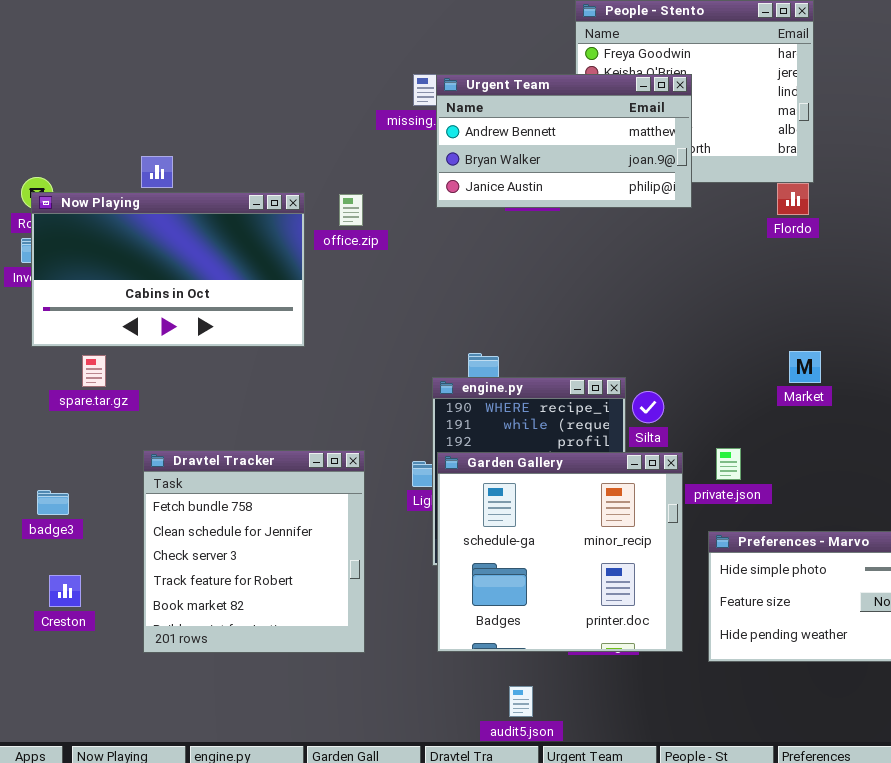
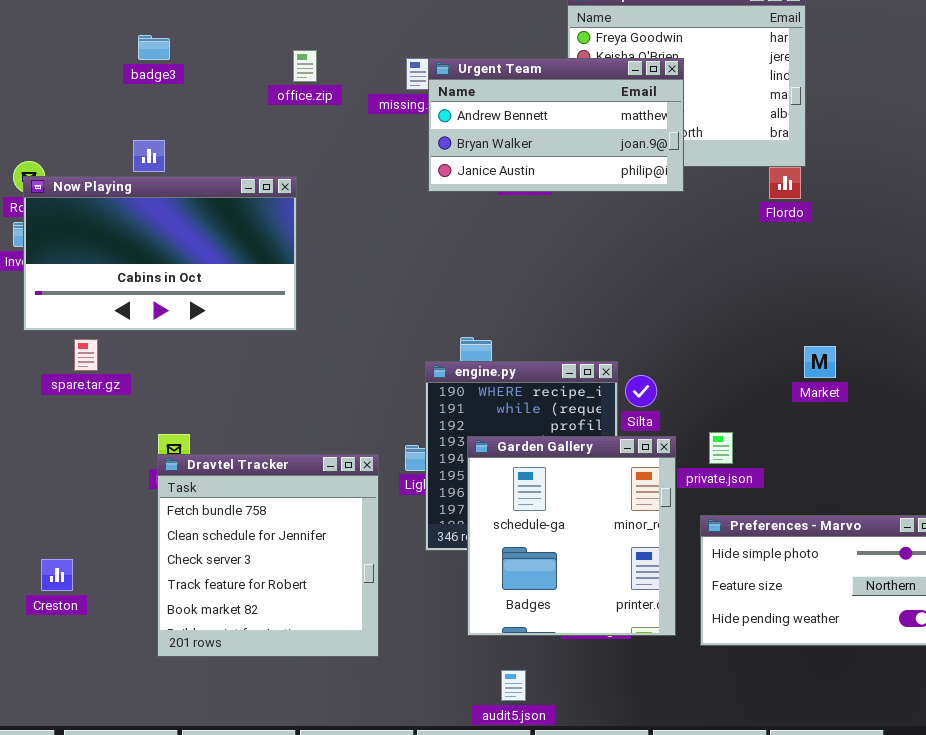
office.zip: [339,194,363,226] -> [293,50,317,82], moved
Market: [789,351,821,383] -> [804,346,836,378], moved
Dravtel Tracker: [143,450,365,653] -> [157,454,379,657], moved
Garden Gallery: [437,452,683,652] -> [467,436,676,636], resized
badge3: [37,490,69,515] -> [138,35,170,60], moved

